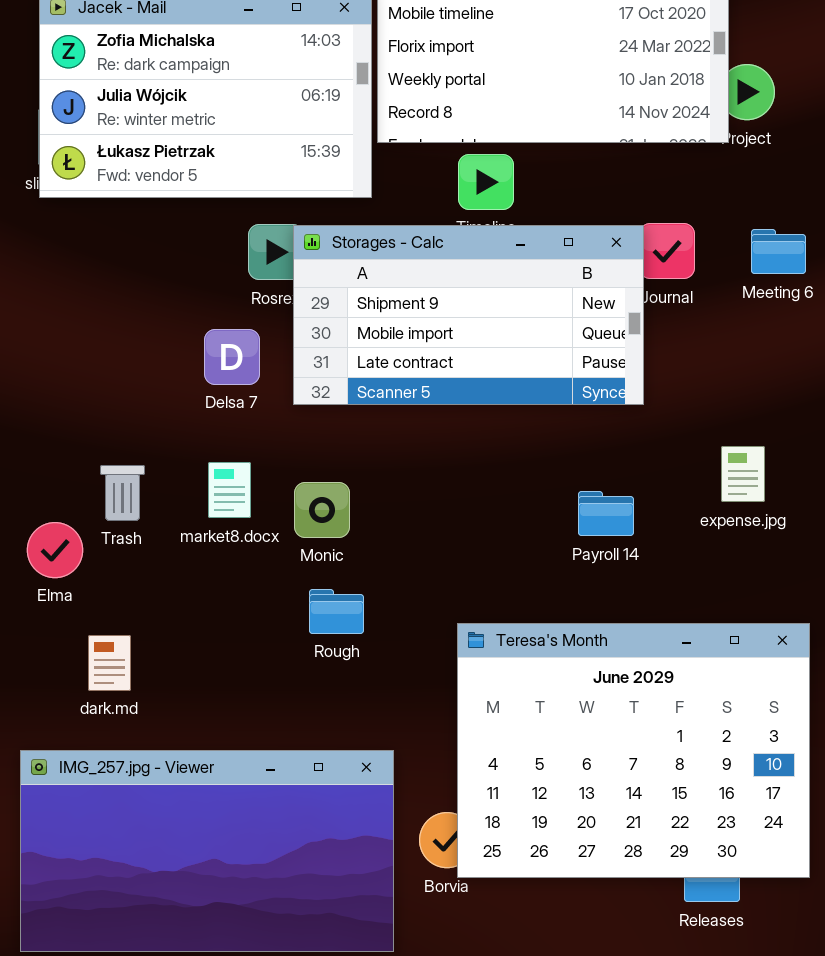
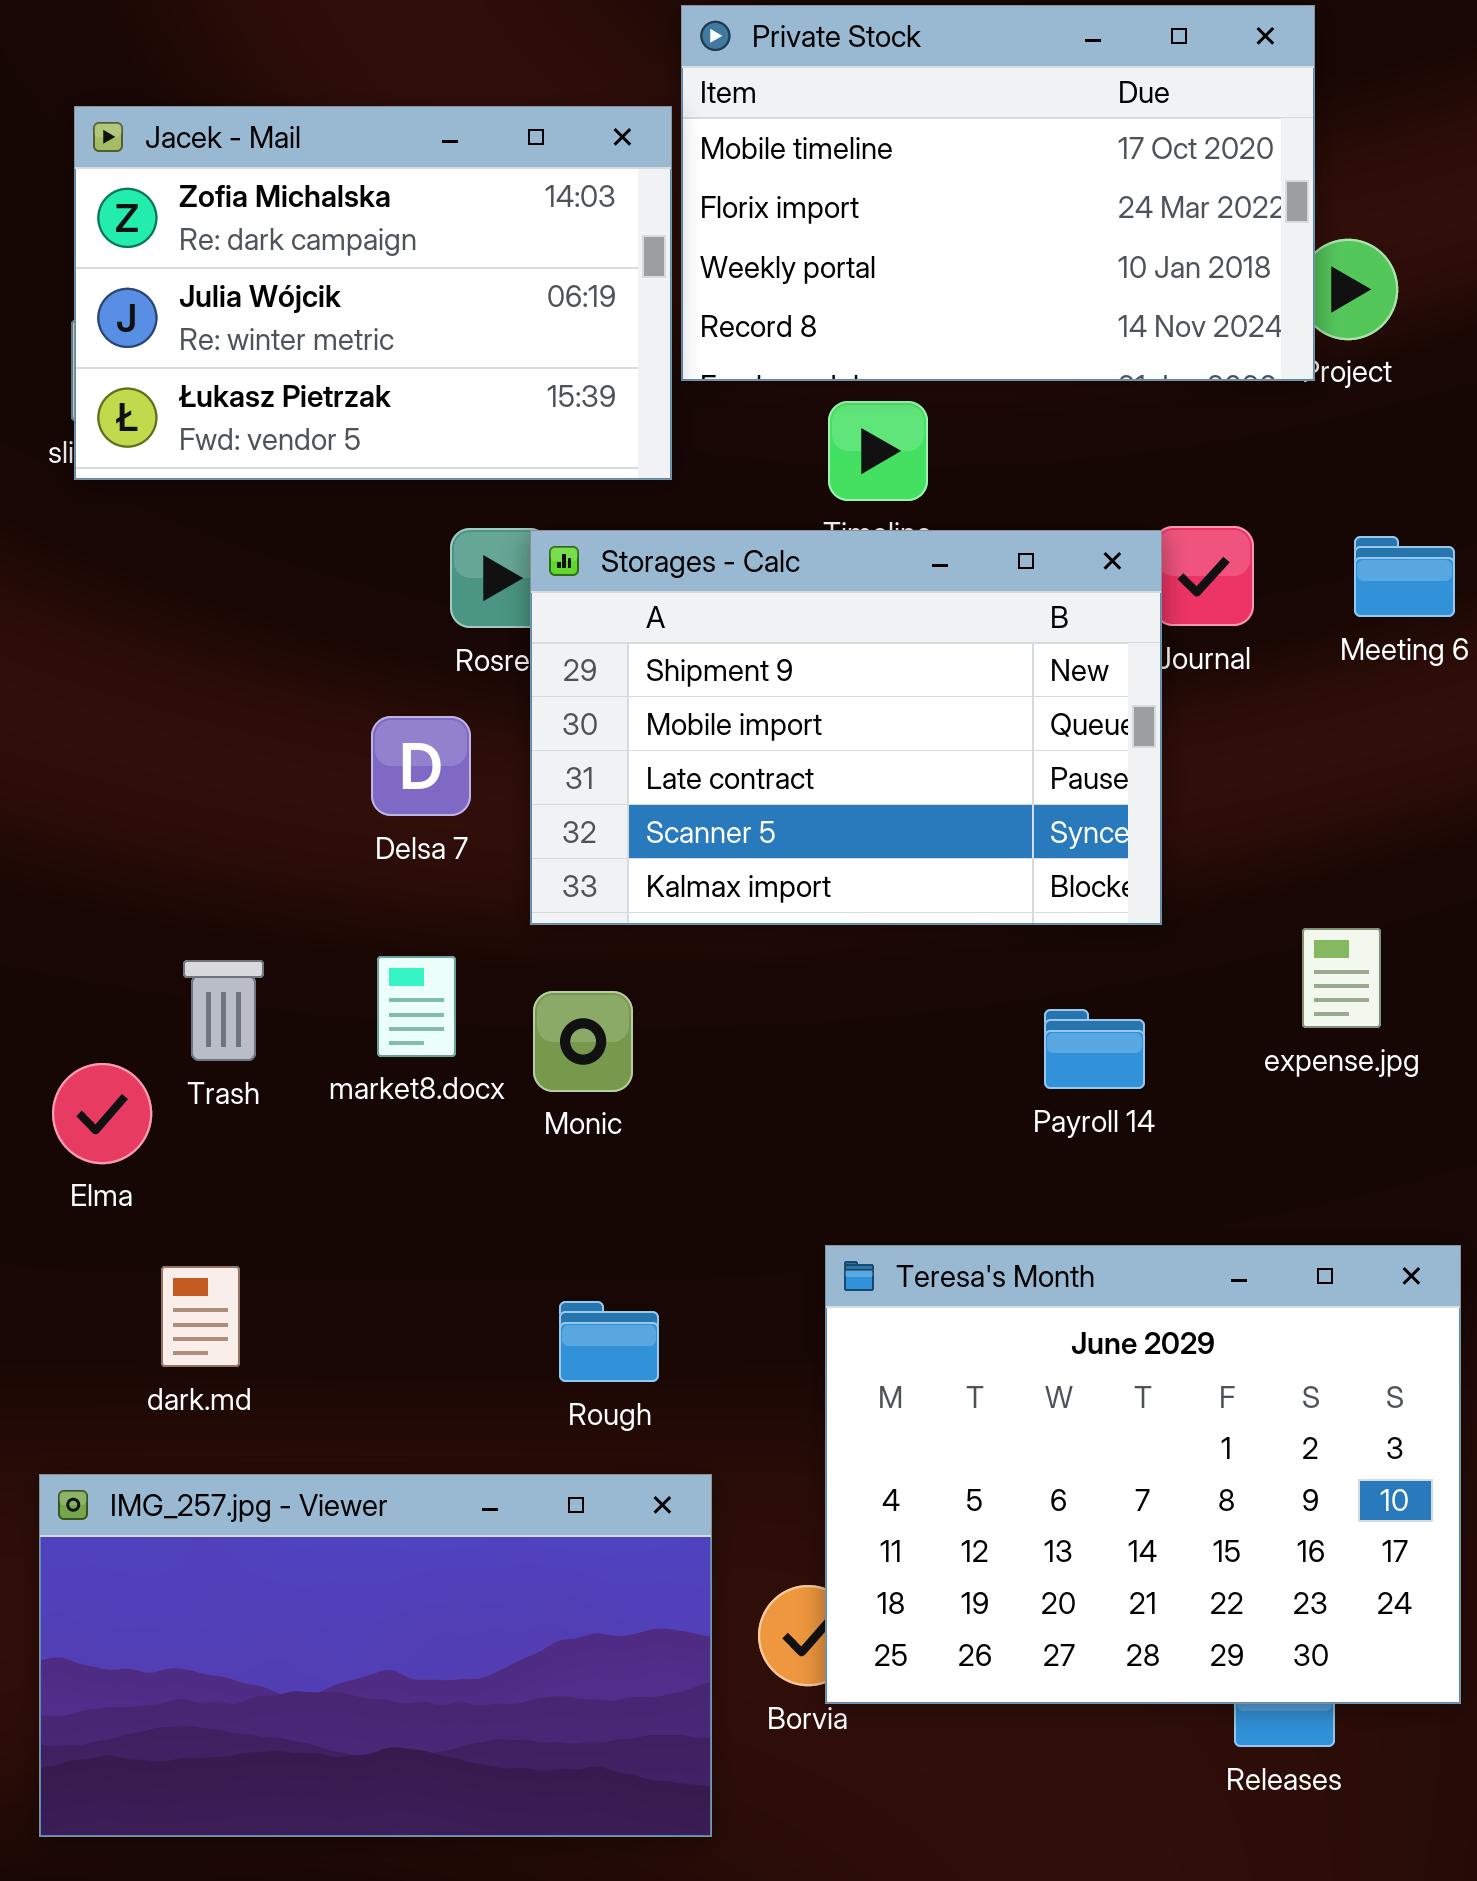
Storages - Calc: [293,225,644,405] -> [530,530,1162,925], resized
Rough: [309,589,364,634] -> [559,1301,659,1382], moved

